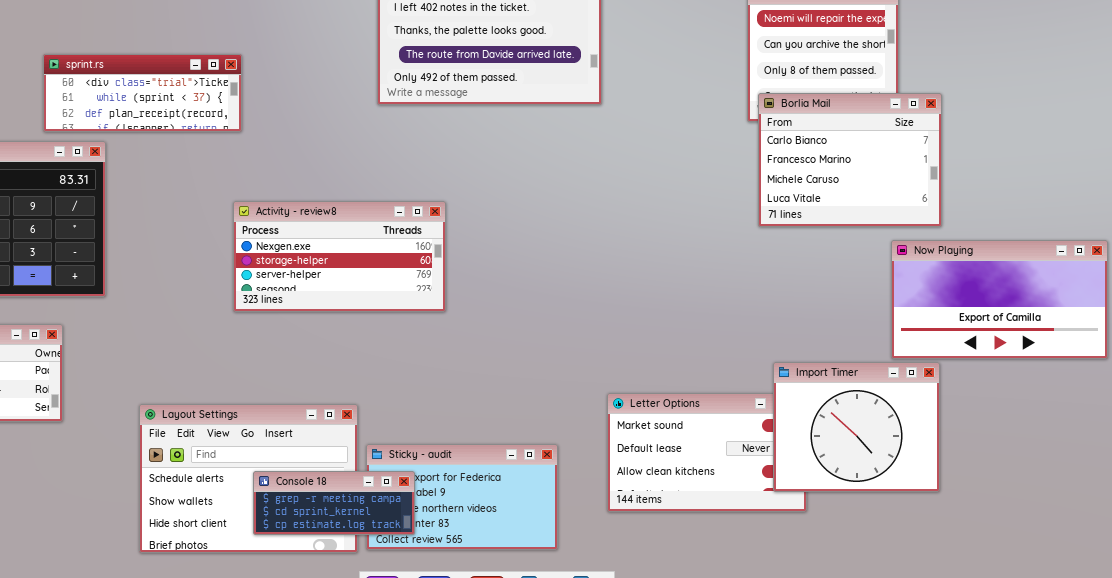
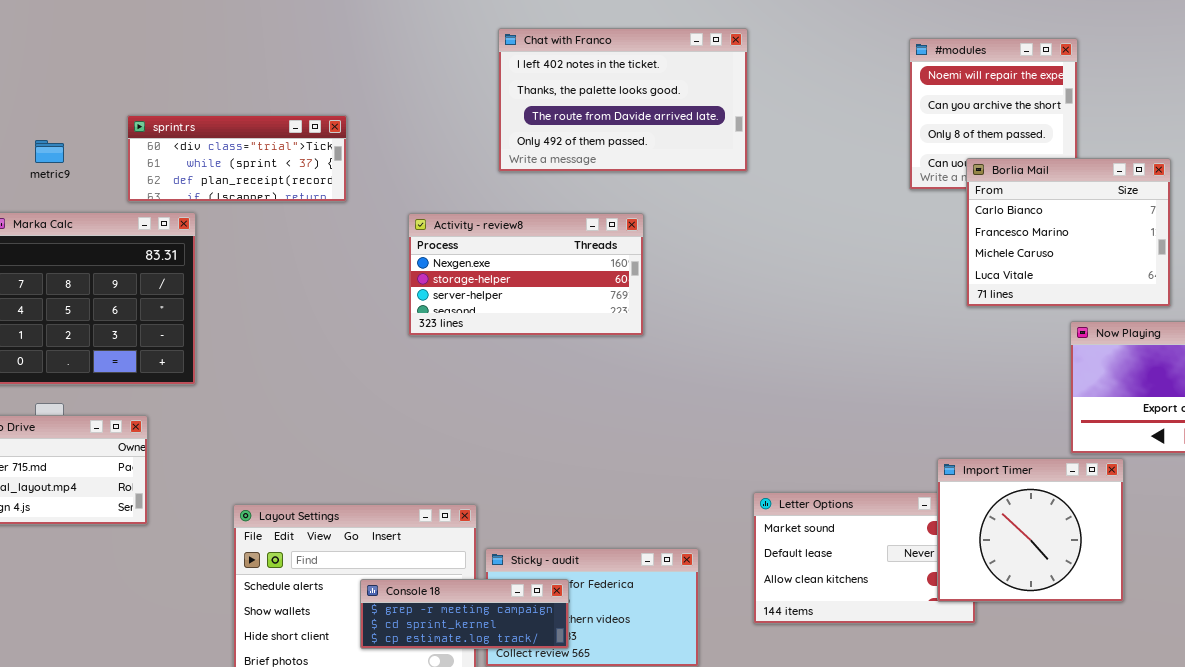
Borlia Mail: [758,93,942,227] -> [966,158,1171,307], moved
Activity - review8: [233,201,446,312] -> [408,213,644,336], moved
Console 18: [253,471,415,535] -> [360,579,569,649], resized

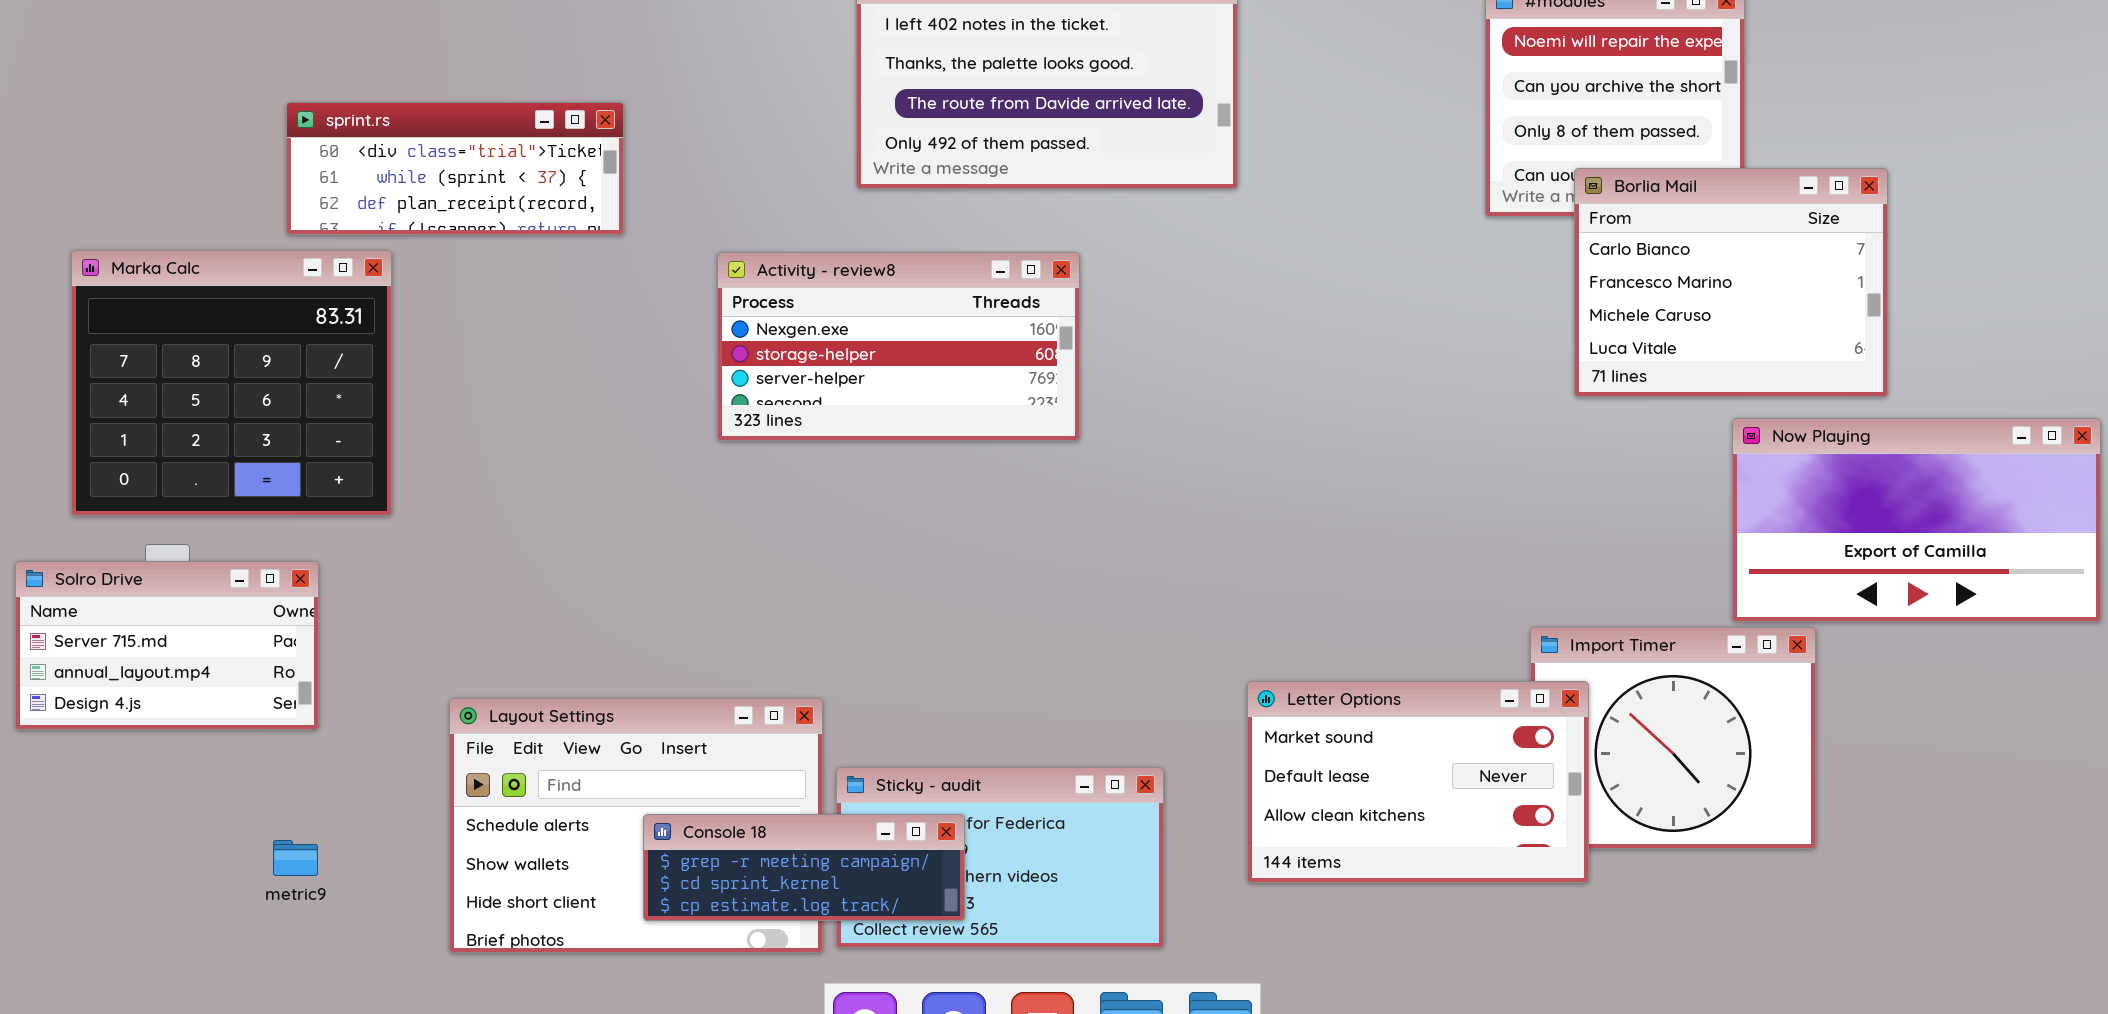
metric9: [35,140,64,163] -> [273,840,318,876], moved
Letter Options: [753,492,976,624] -> [1247,681,1589,883], raised

